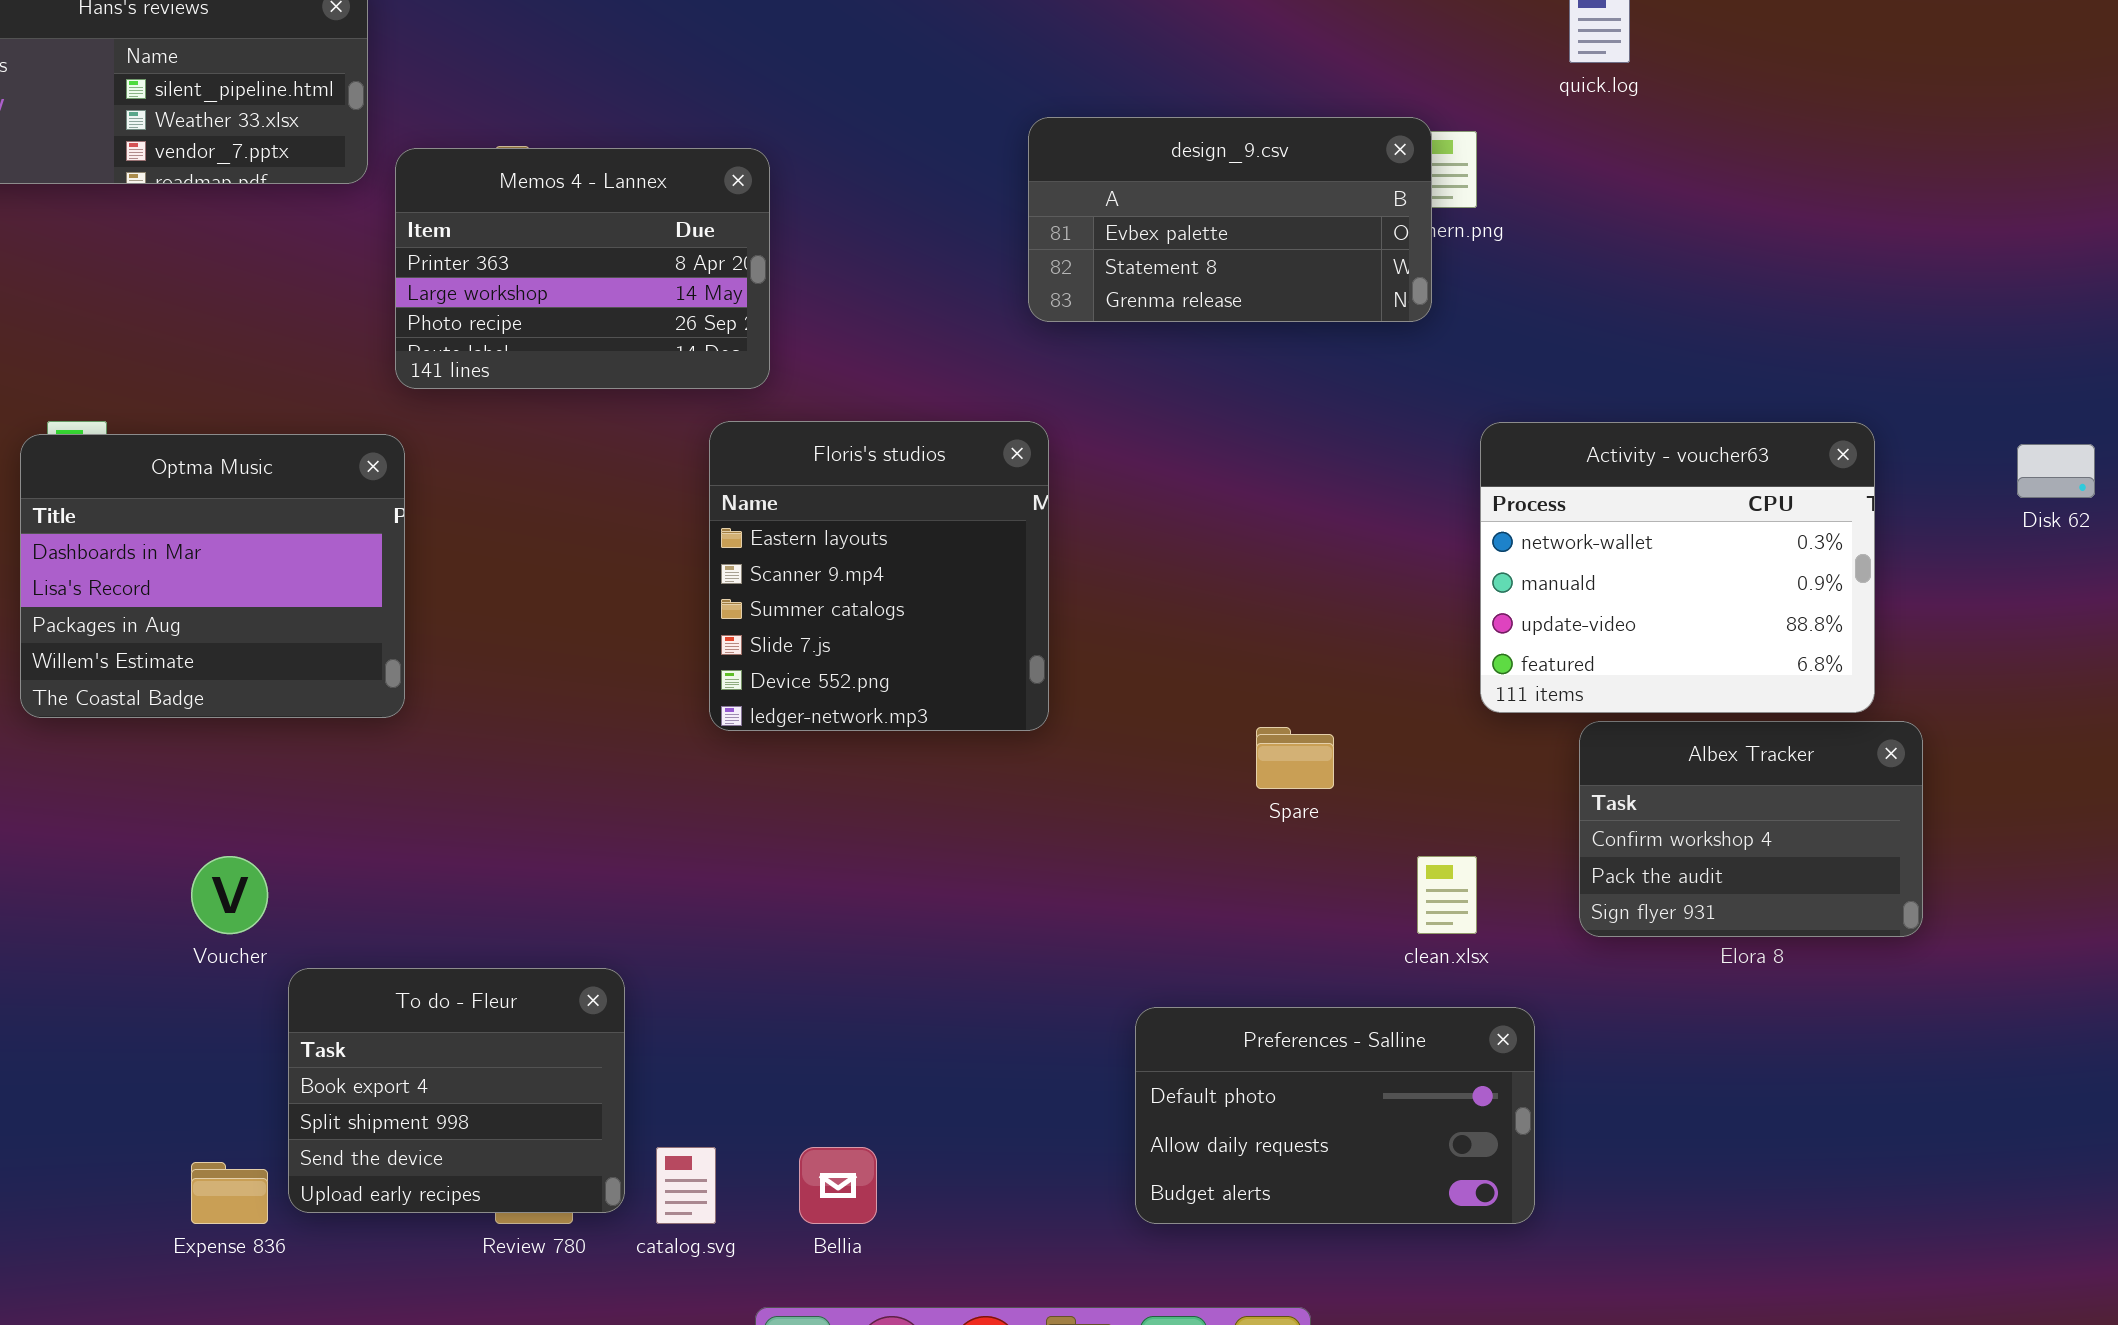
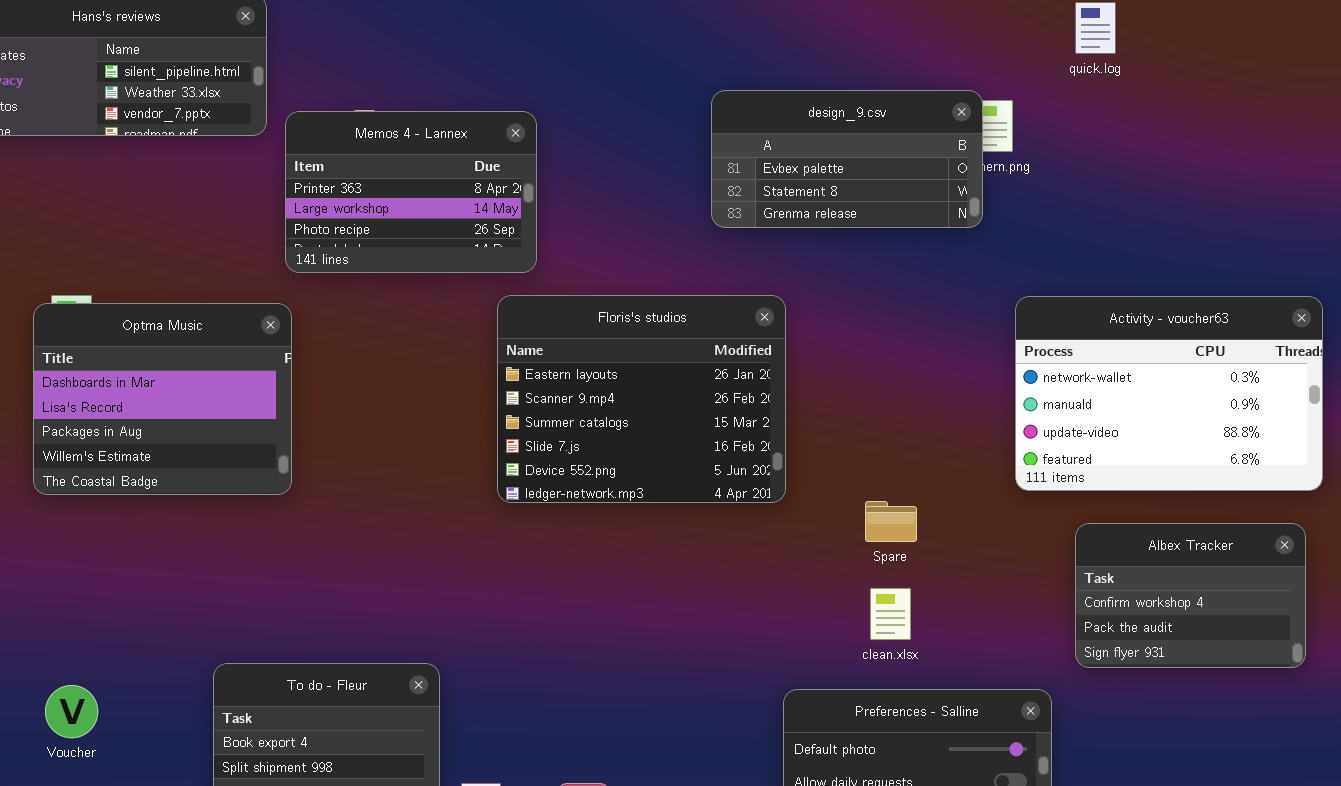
Floris's studios: [709,421,1049,731] -> [497,295,786,503], resized
Activity - voucher63: [1480,422,1875,713] -> [1015,296,1323,491], resized
Albex Tracker: [1579,721,1923,937] -> [1075,523,1306,668], moved
Voucher: [191,856,268,934] -> [45,685,98,738], moved
clean.xlsx: [1417,856,1477,934] -> [870,588,911,640], moved

